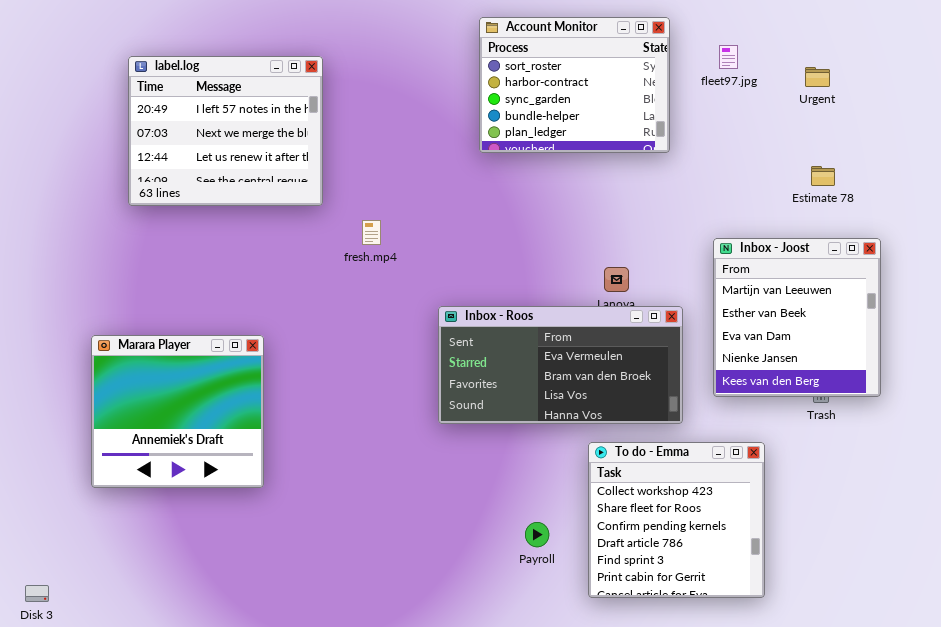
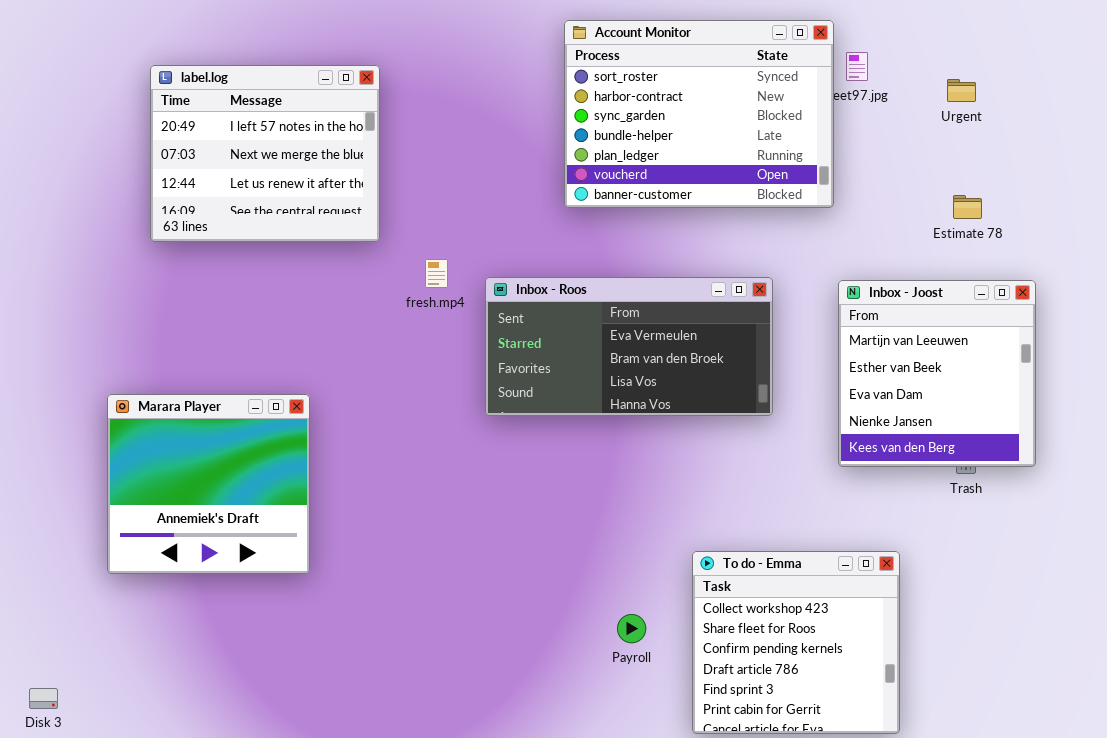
Account Monitor: [479,17,670,153] -> [564,20,834,208], resized
Inbox - Roos: [438,306,683,424] -> [485,277,773,416], moved
To do - Emma: [588,442,765,598] -> [692,551,900,734], moved

